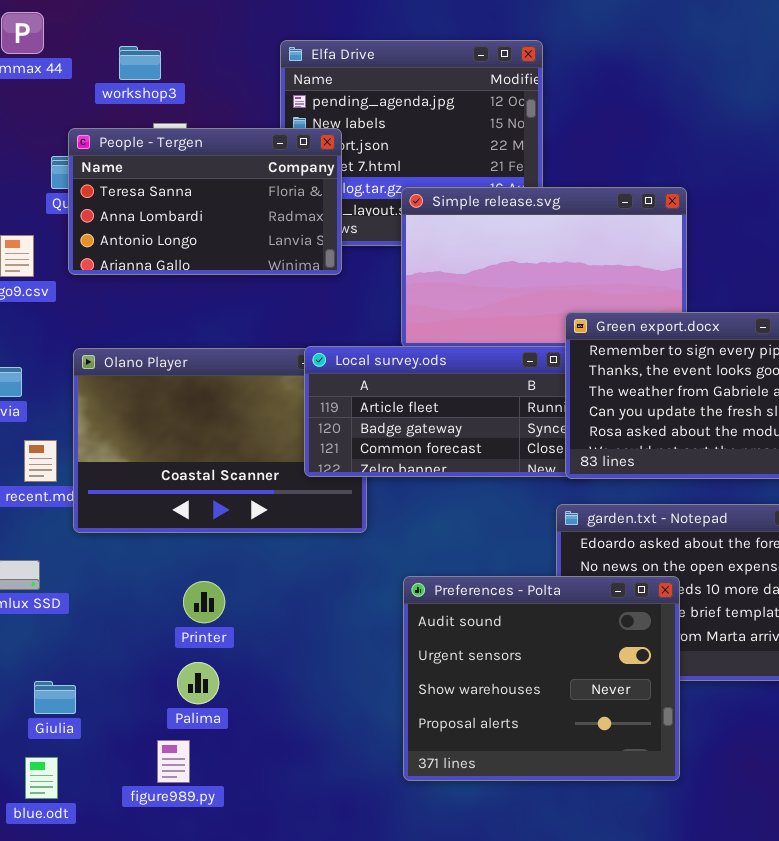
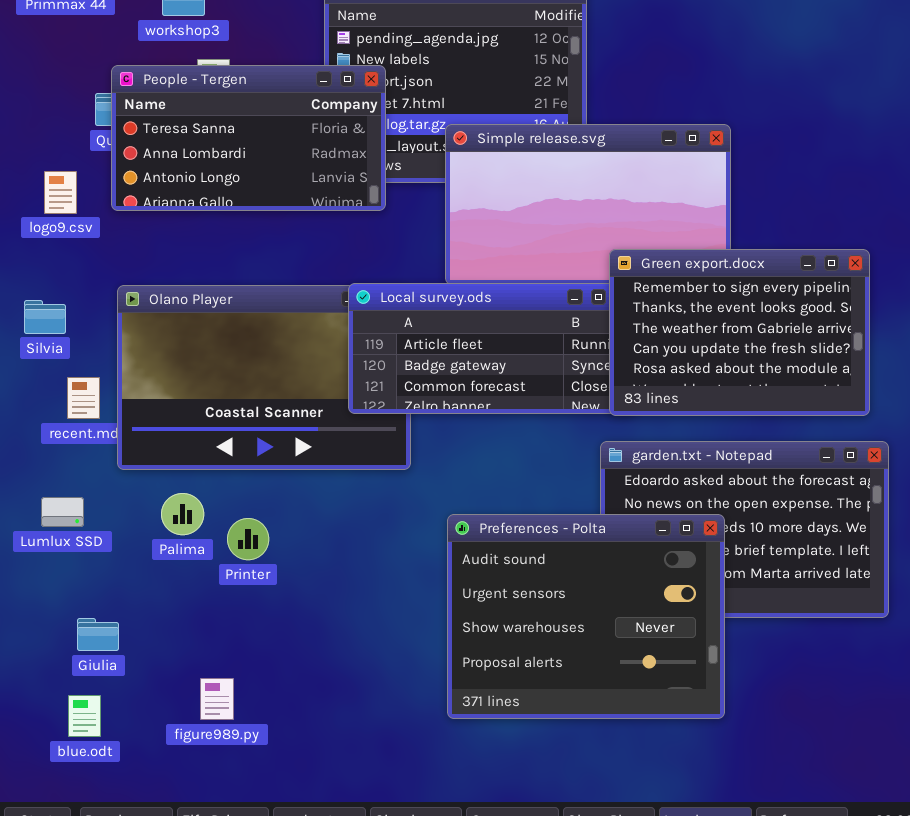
Palima: [177,662,219,704] -> [161,493,204,535], moved

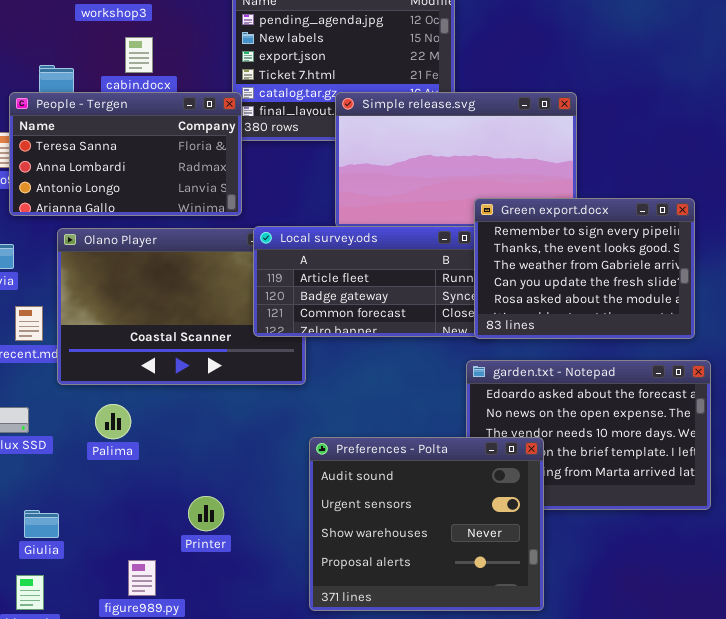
People - Tergen: [111,65,386,211] -> [9,92,242,216], moved
Preferences - Polta: [447,514,725,719] -> [309,437,544,611], moved
Printer: [227,518,269,560] -> [188,496,224,531], moved

